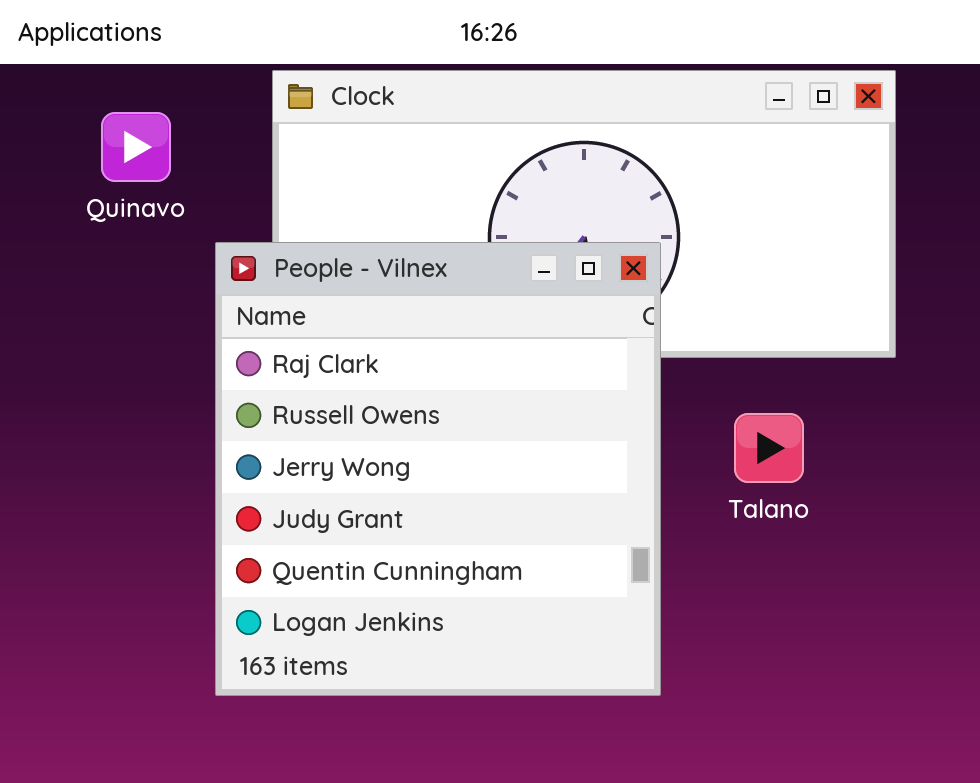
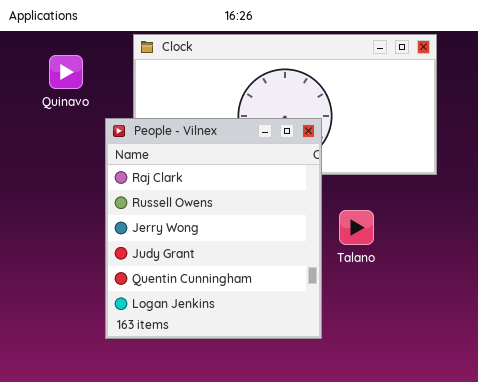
Talano: [734,413,804,483] -> [339,210,374,245], moved

